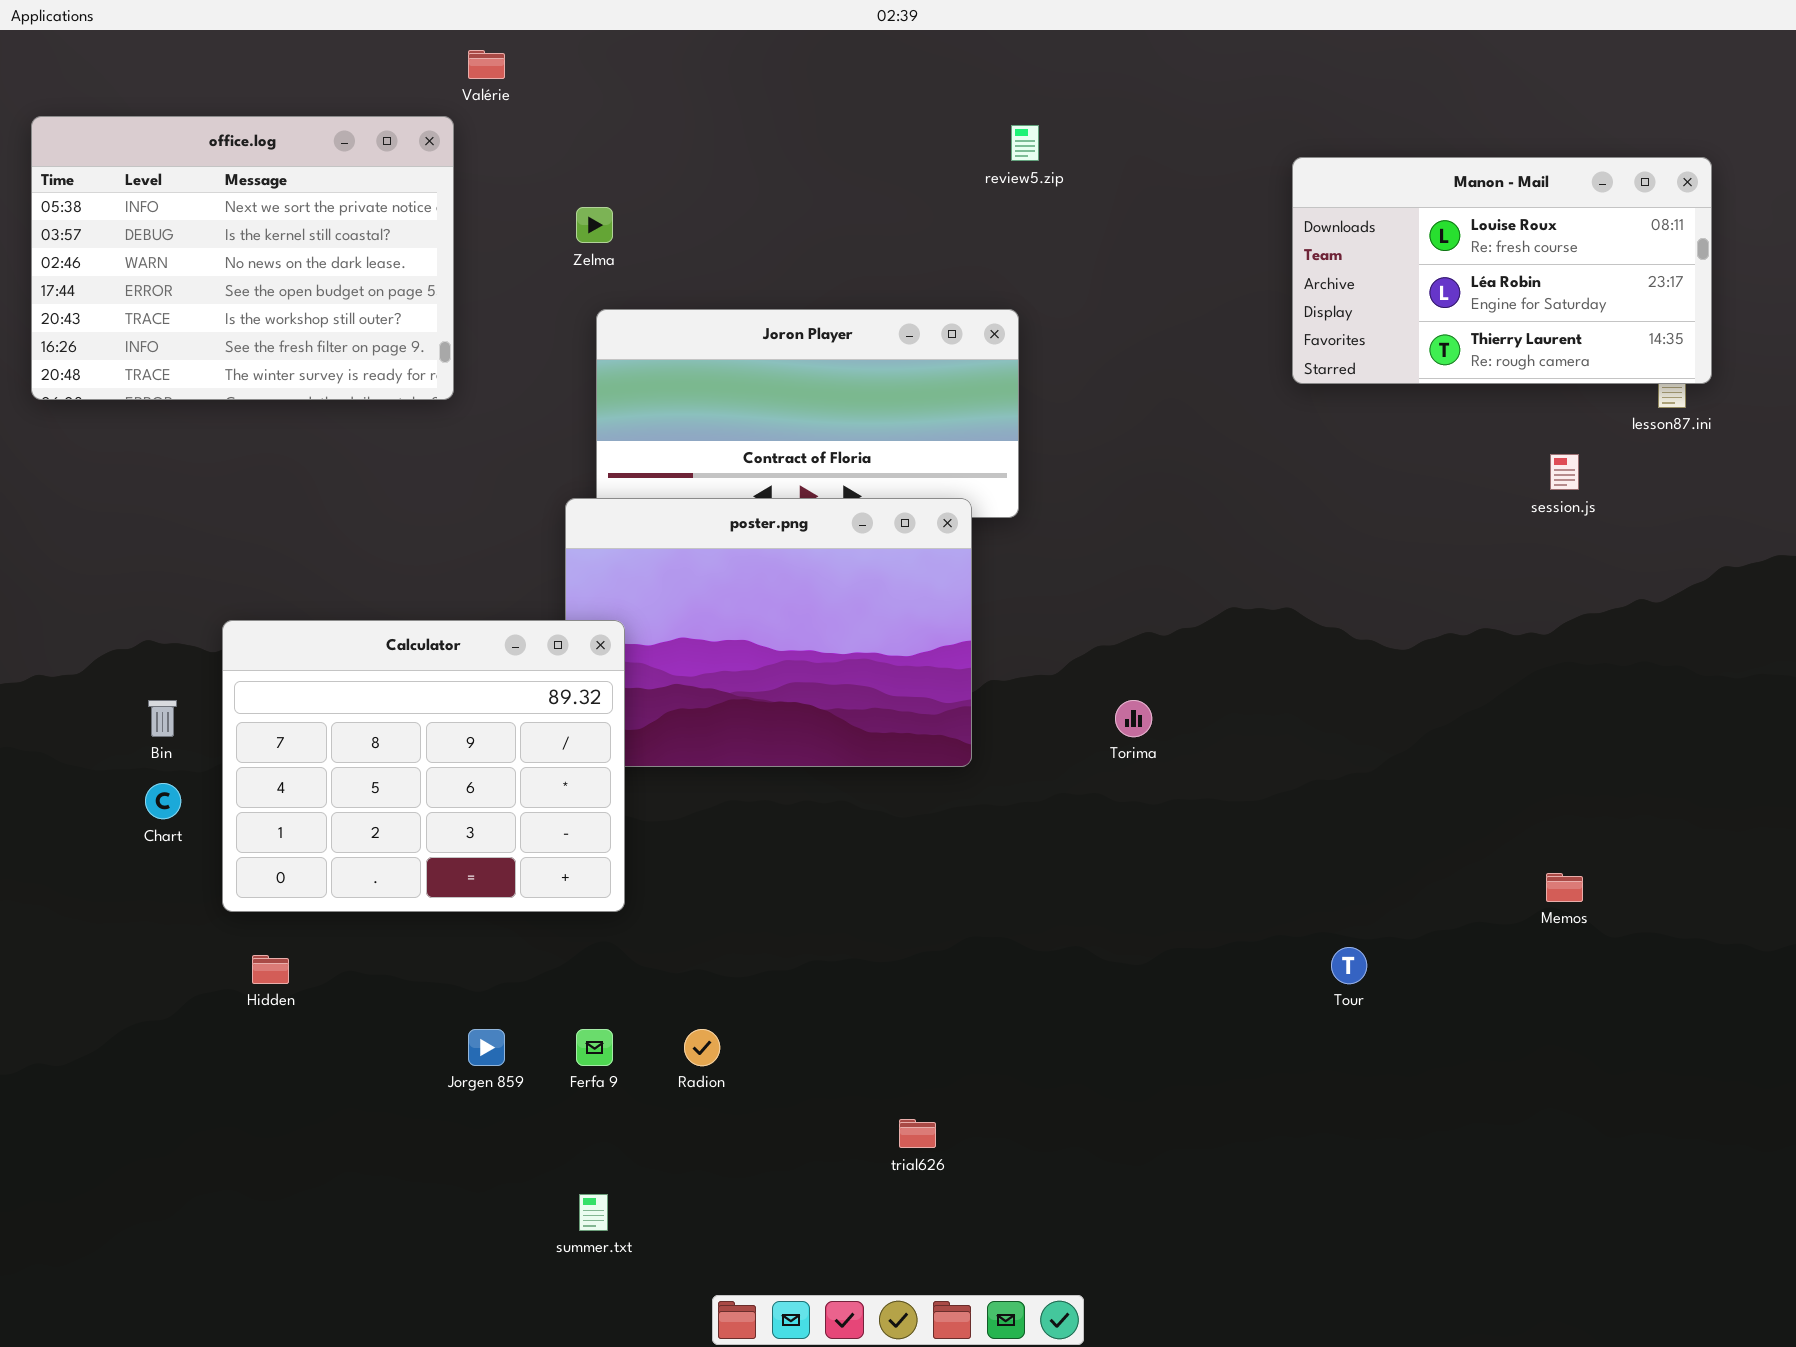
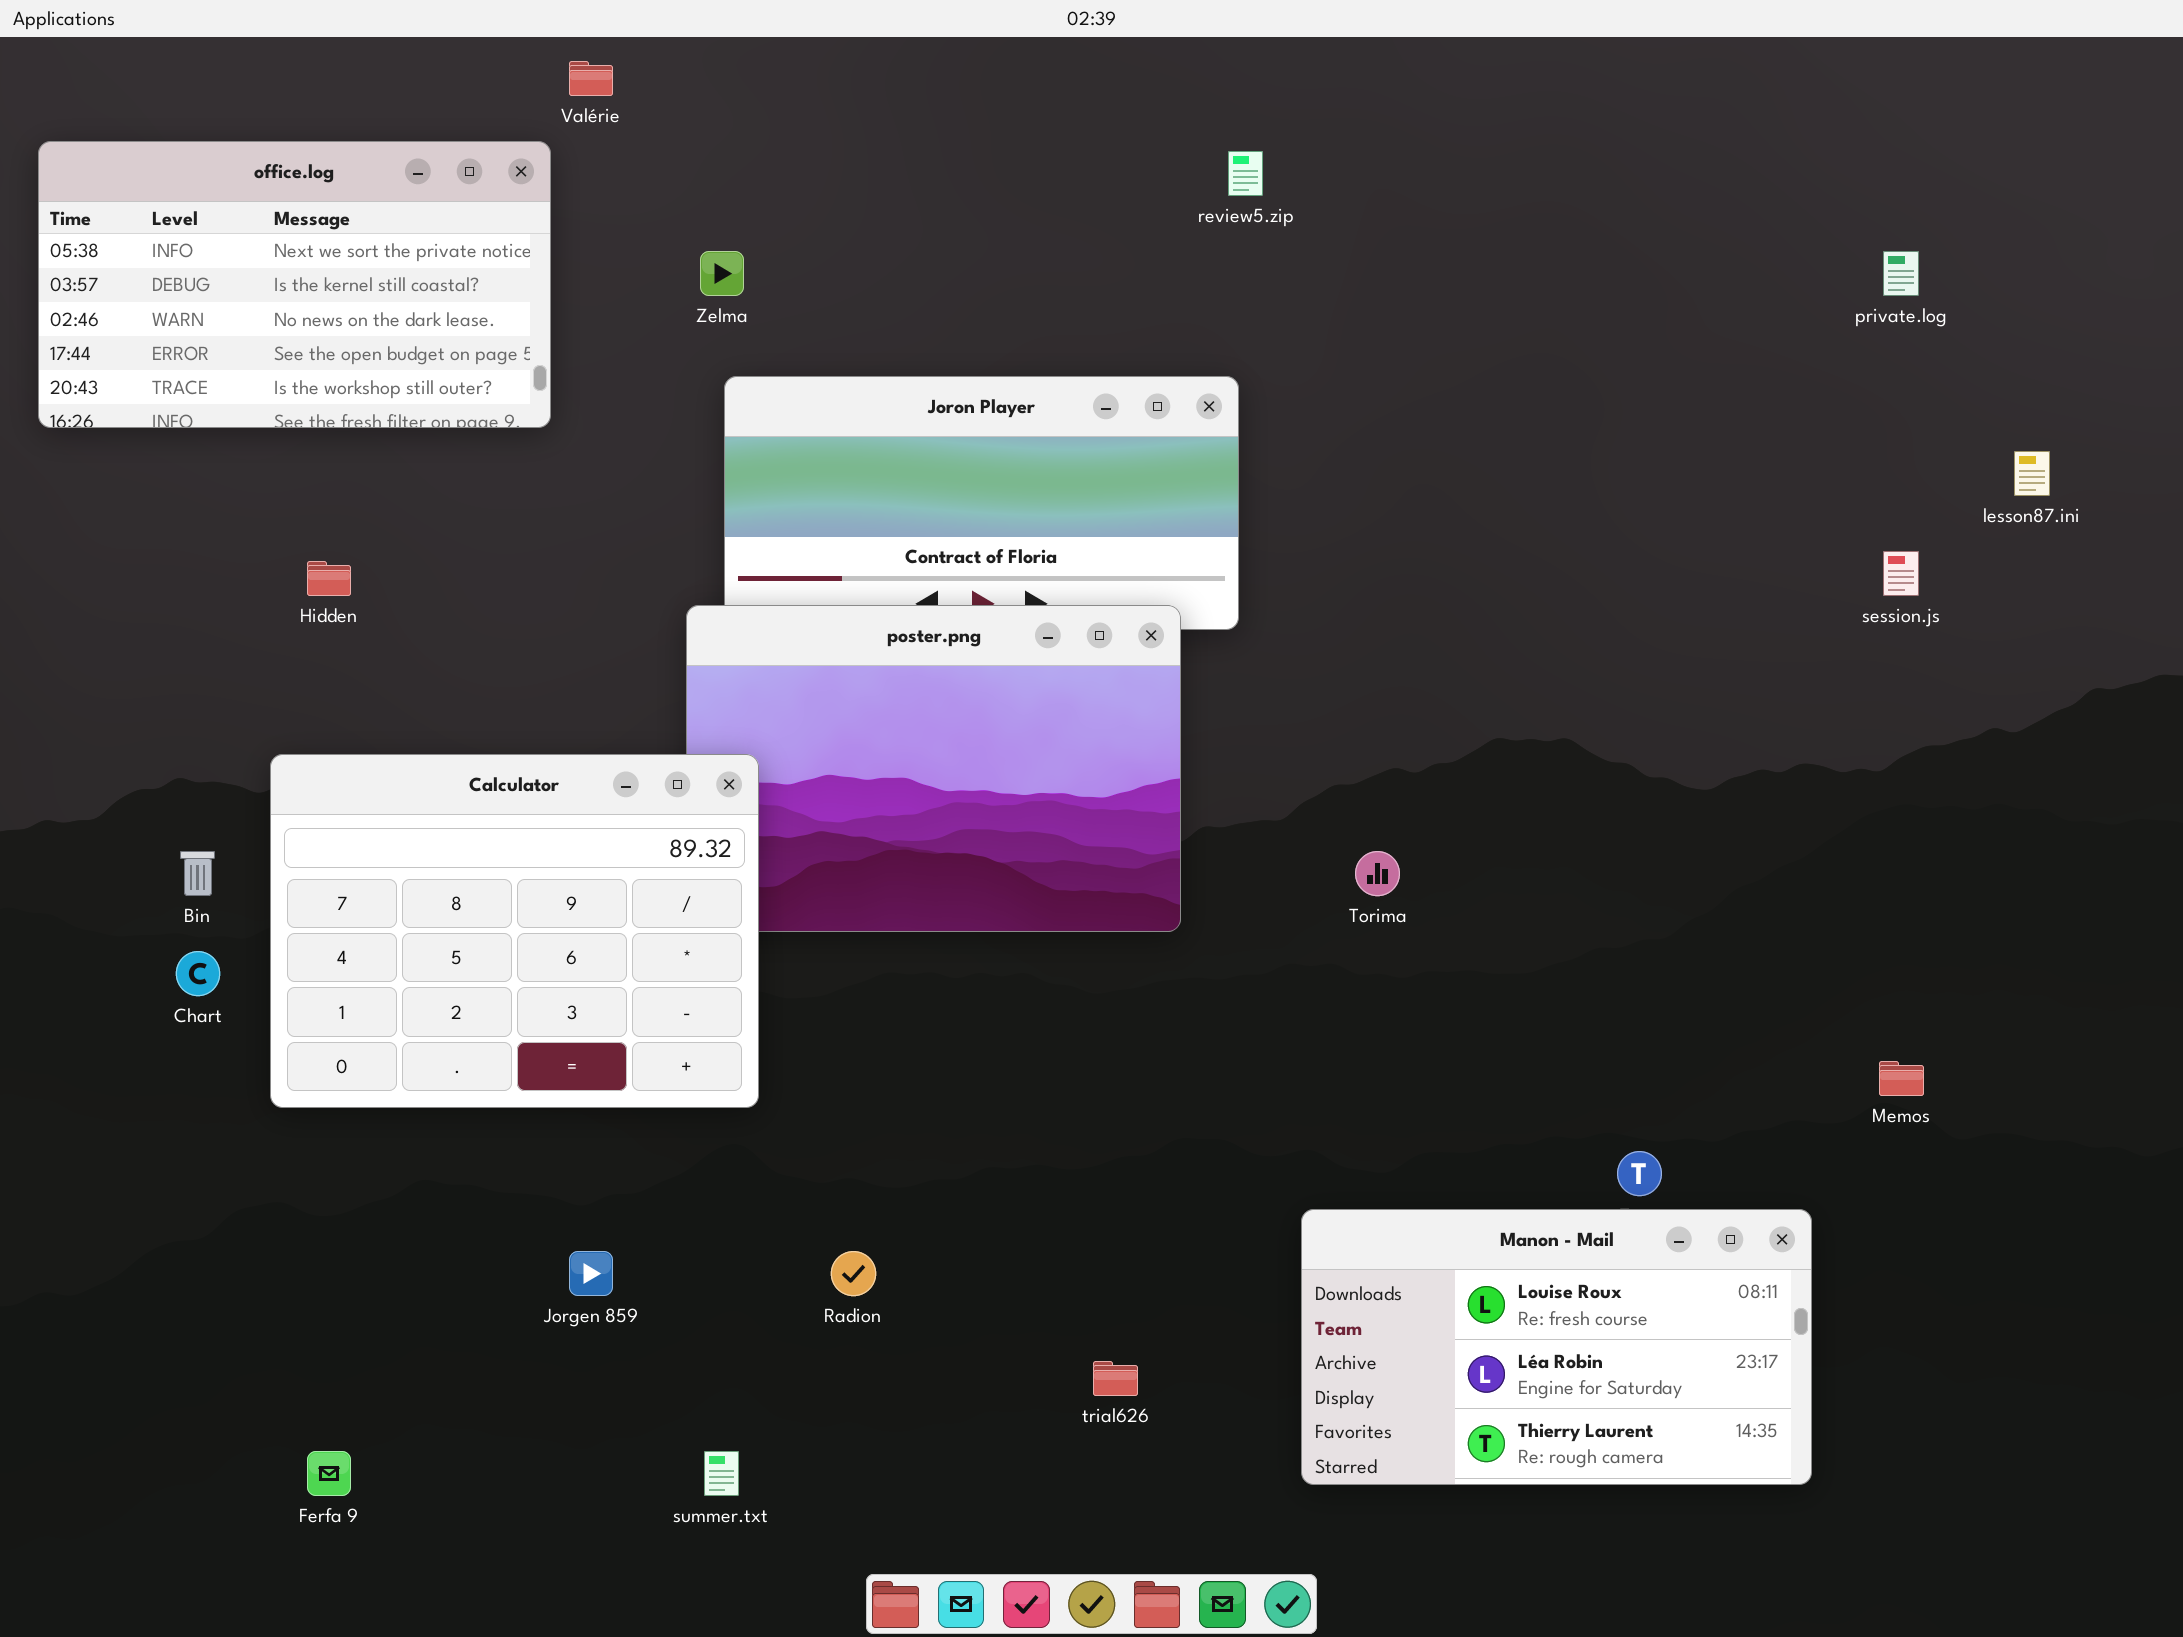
office.log: [31,116,454,400] -> [38,141,551,428], resized
Manon - Mail: [1292,157,1712,384] -> [1301,1209,1812,1485], moved
Hidden: [252,955,289,984] -> [307,561,351,596], moved
Ferfa 9: [576,1029,613,1066] -> [307,1451,351,1496], moved

